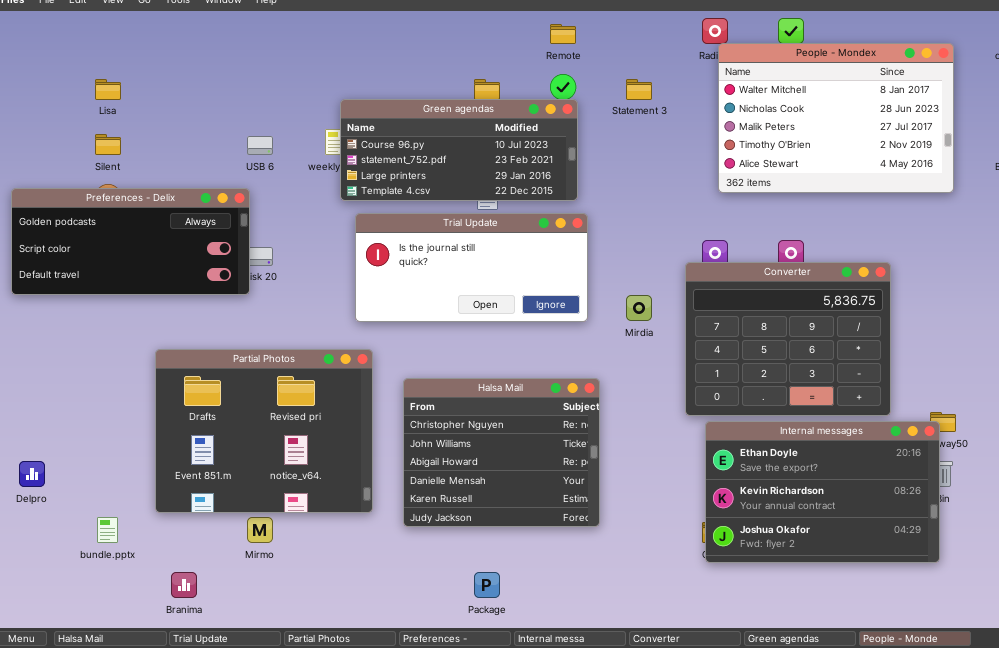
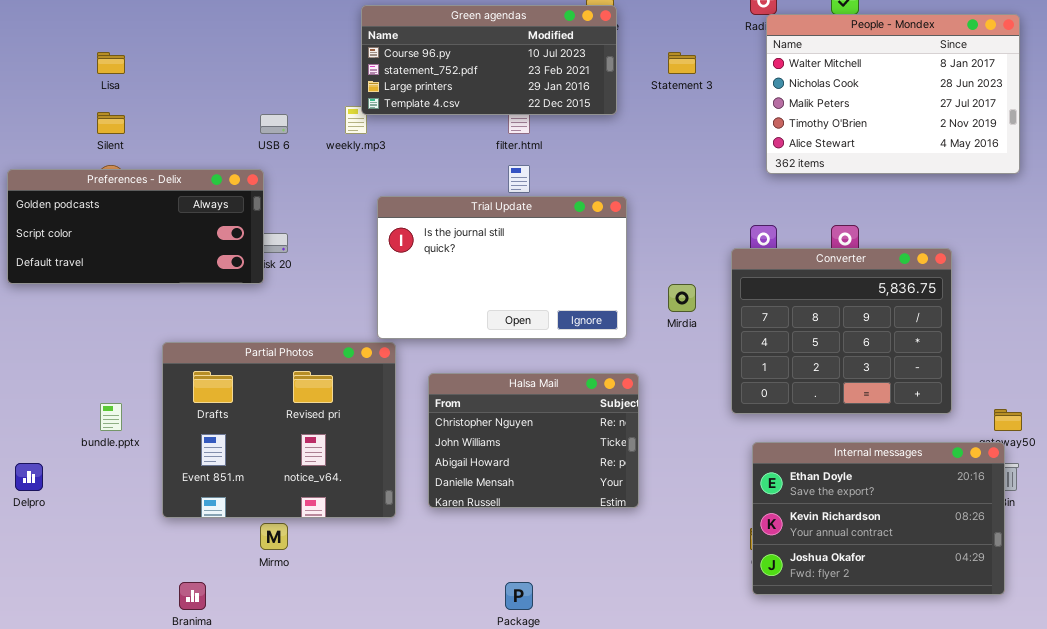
Green agendas: [340,99,578,201] -> [361,5,617,115], moved
Trial Update: [355,213,588,322] -> [377,196,627,339], resized
Halsa Mail: [403,378,600,527] -> [428,373,639,508], resized
Internal messages: [705,421,940,563] -> [752,442,1005,595], moved
bundle.pptx: [97,517,118,543] -> [100,403,122,431], moved

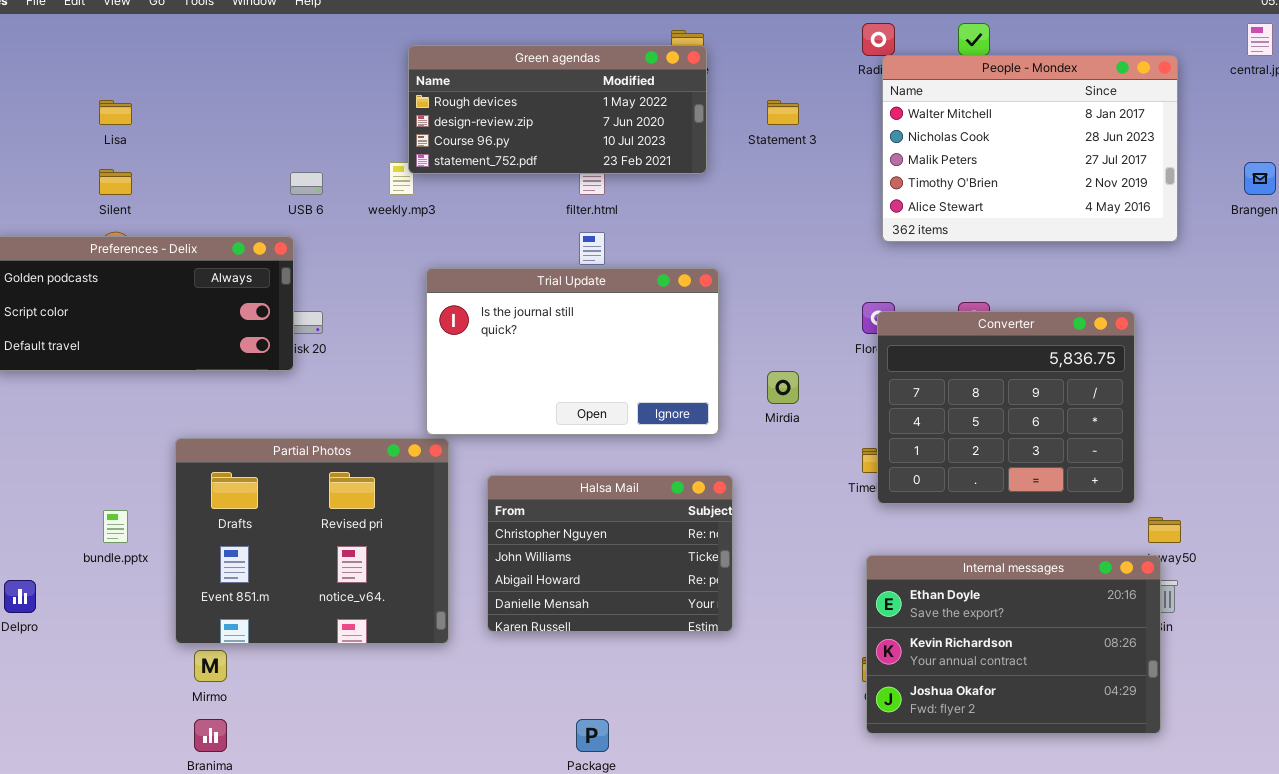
Green agendas: [361,5,617,115] -> [408,45,707,174], scrolled up 2 rows
Converter: [731,248,952,414] -> [877,311,1135,504], moved
Mirmo: [260,523,288,550] -> [194,650,227,682], moved

